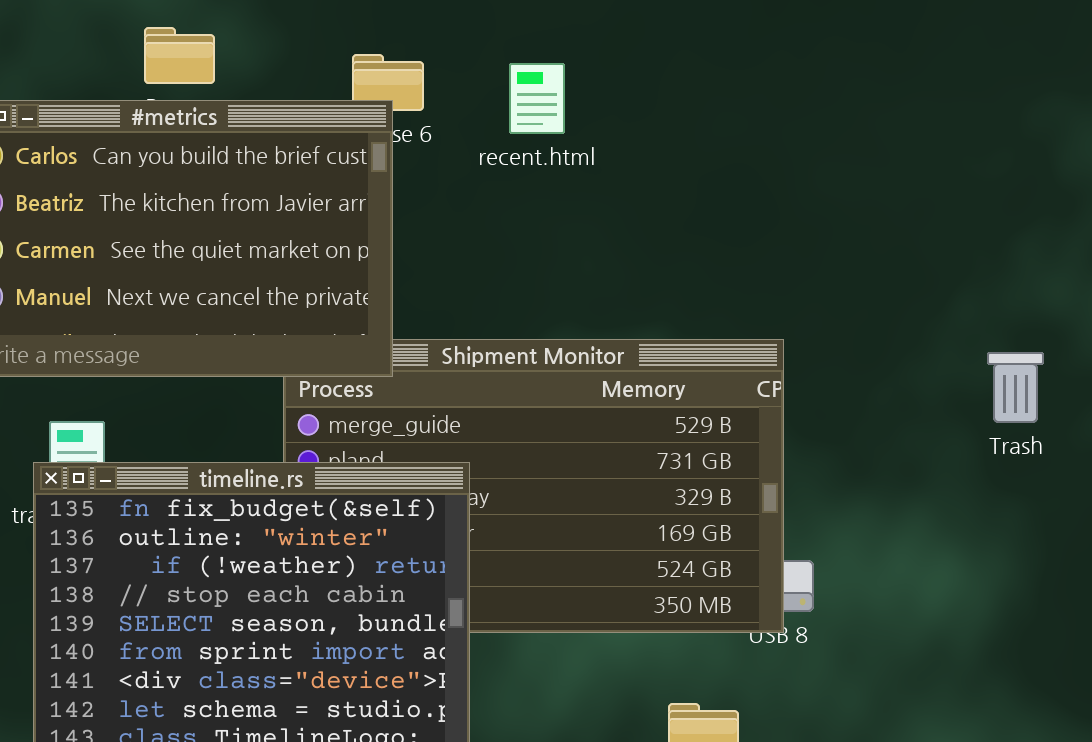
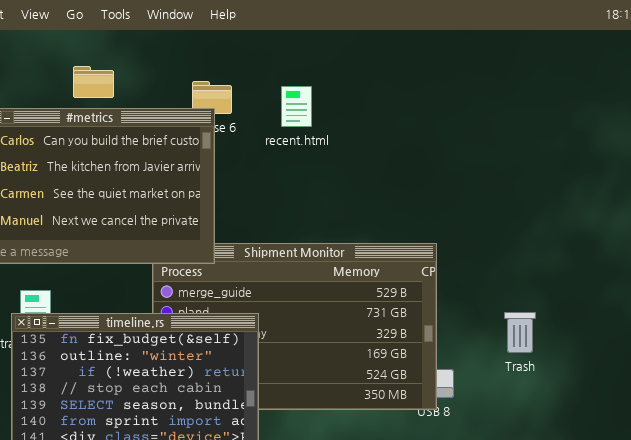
Trash: [987,352,1044,423] -> [504,312,536,353], moved

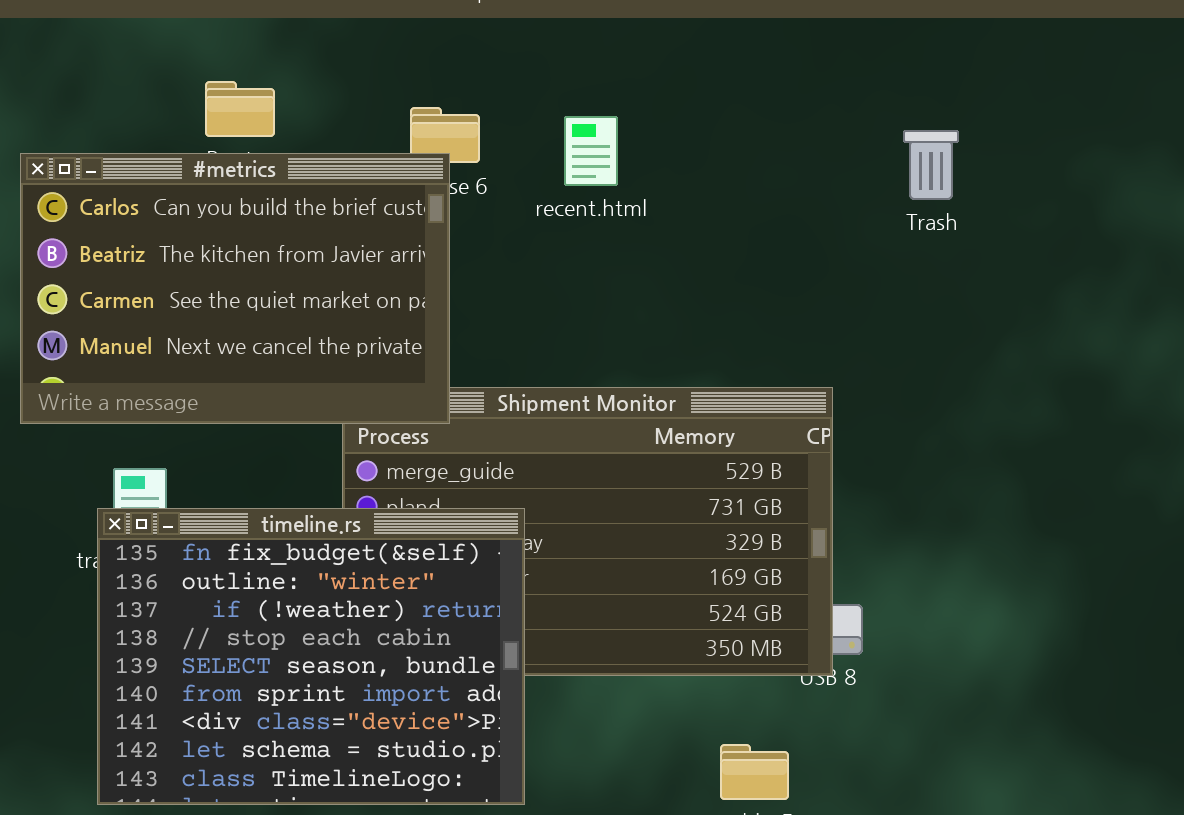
Trash: [504,312,536,353] -> [903,130,959,200], moved

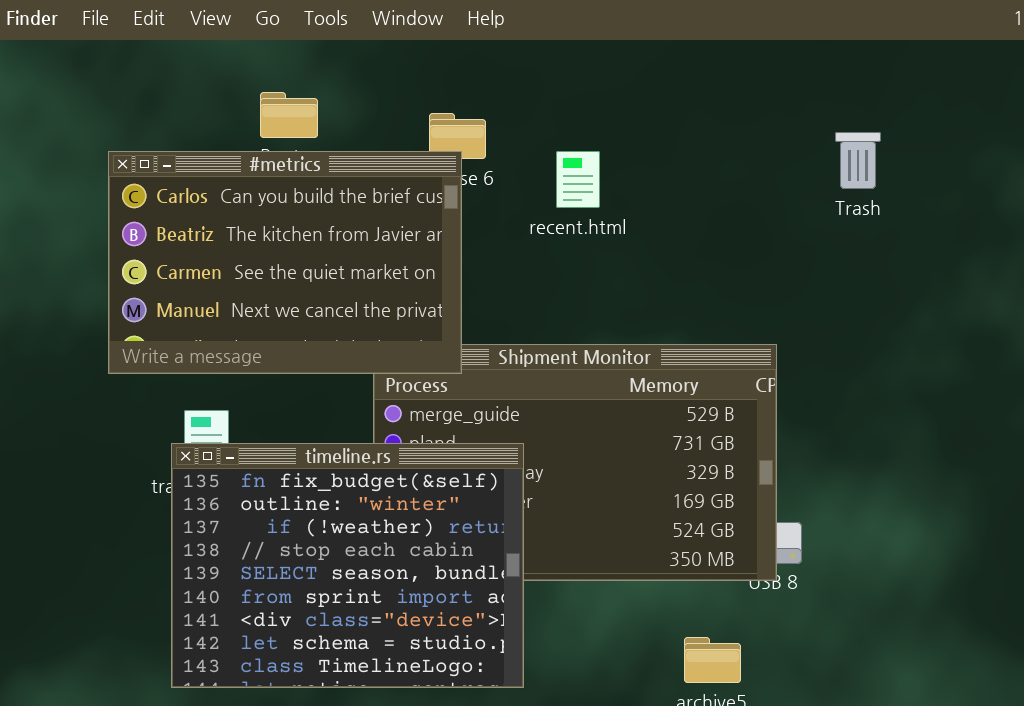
recent.html: [564,116,618,186] -> [556,151,600,208], moved

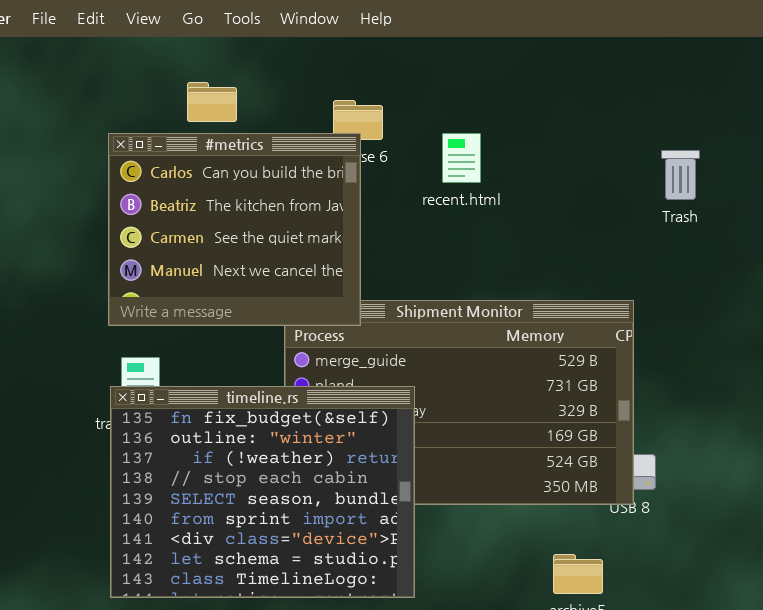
Trash: [835,132,881,189] -> [661,150,700,200], moved
#metrics: [108,151,462,374] -> [108,133,361,326], resized

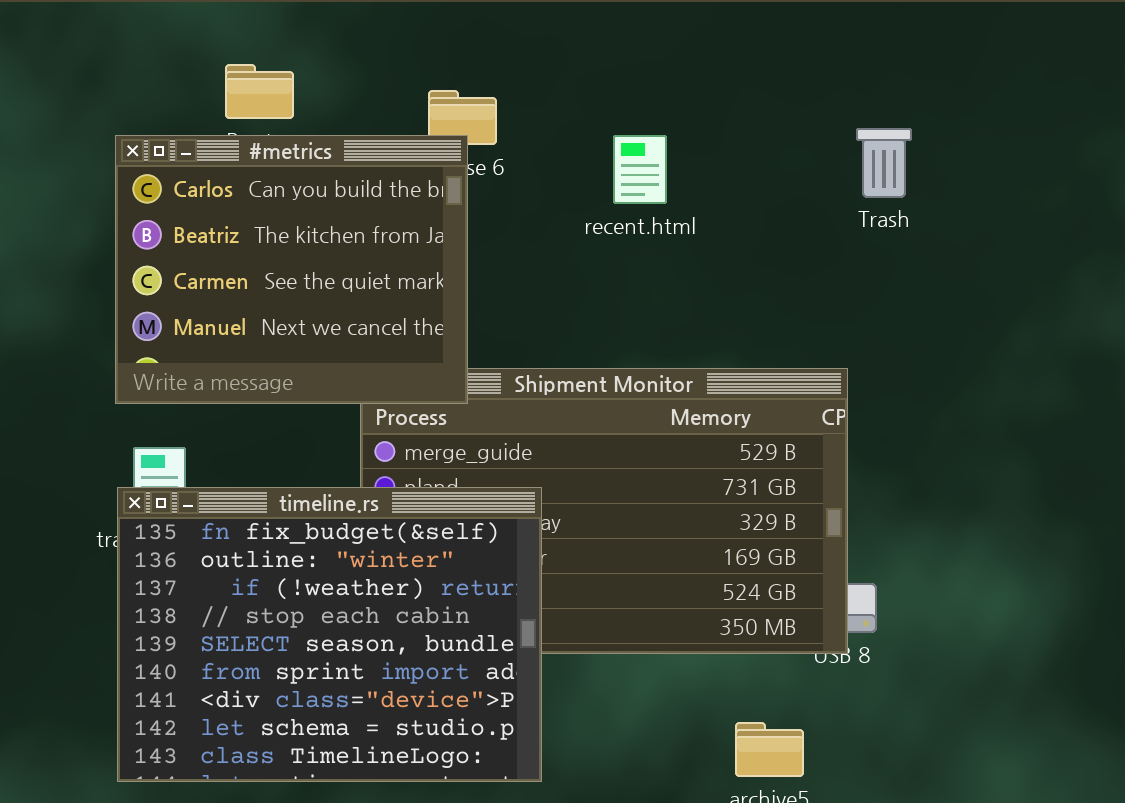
recent.html: [442,133,481,183] -> [613,135,667,204], moved
Trash: [661,150,700,200] -> [856,128,912,198], moved

